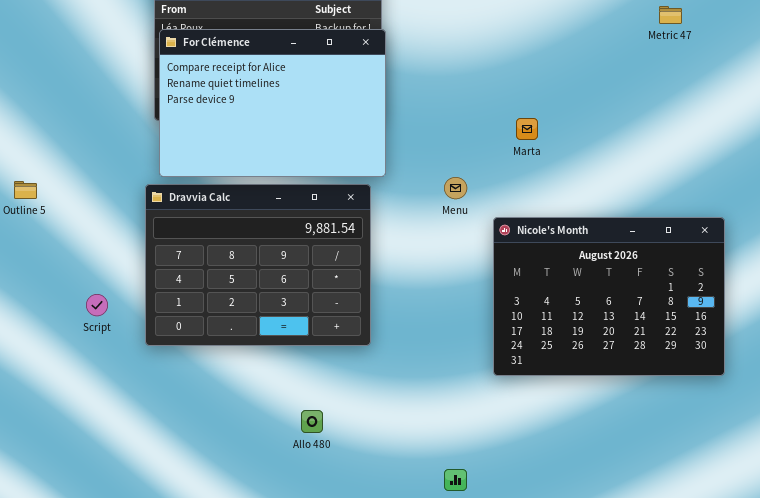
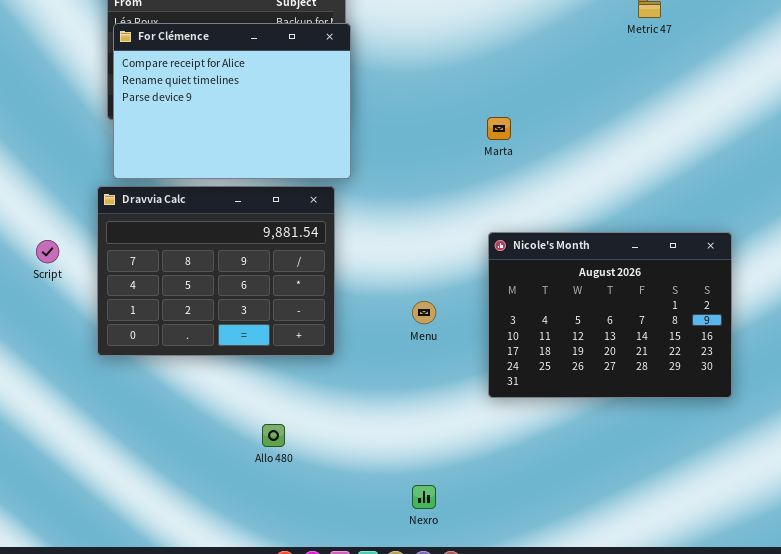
Menu: [444,177,467,199] -> [412,301,436,324], moved
Nicole's Month: [493,217,725,376] -> [488,232,732,398], moved
Script: [86,294,108,316] -> [36,240,59,263], moved

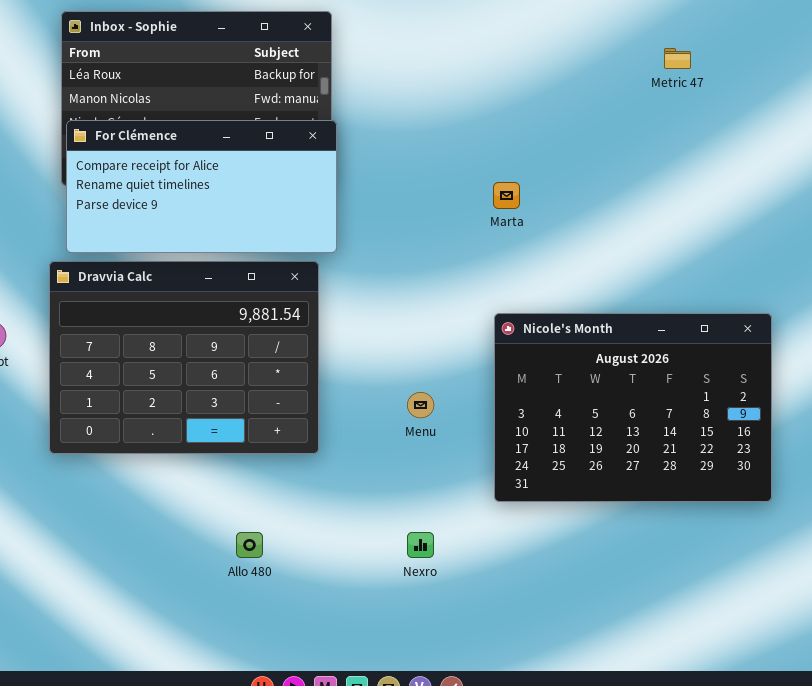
For Clémence: [113,23,351,179] -> [66,120,337,253], resized
Nexro: [412,485,436,509] -> [407,532,434,558], moved

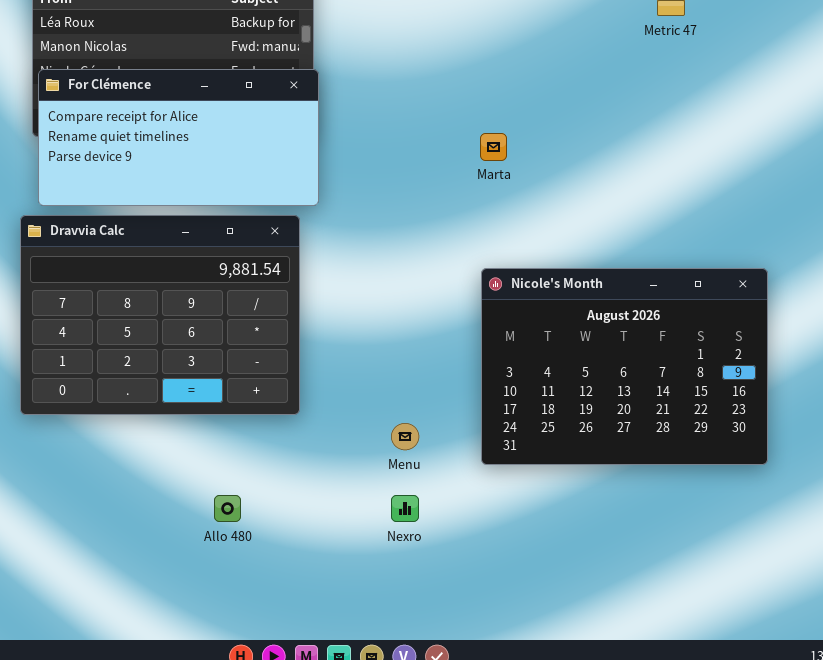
Menu: [407,392,434,418] -> [391,423,419,450], moved

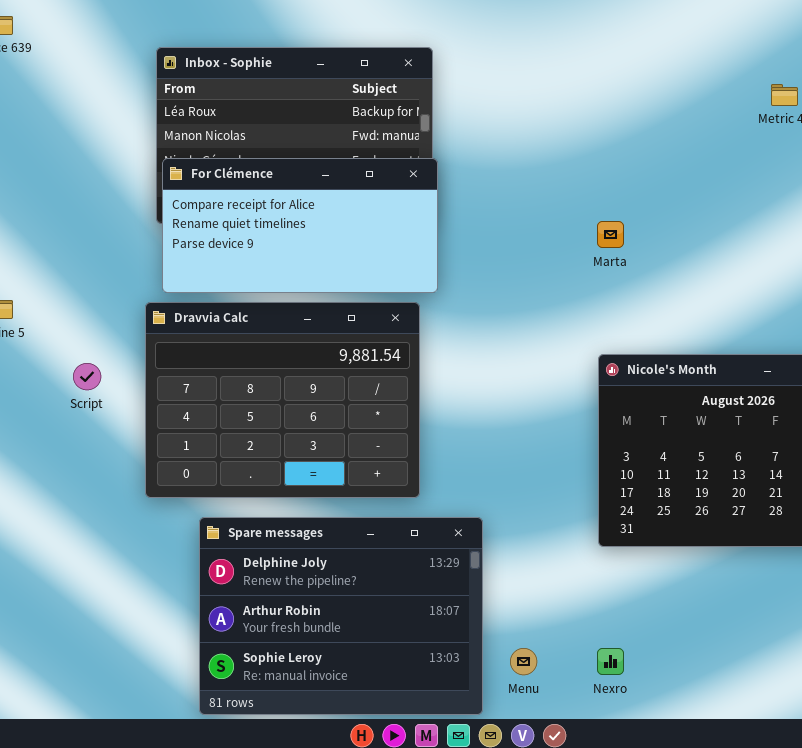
Menu: [391,423,419,450] -> [510,648,537,675], moved
Spare messages: none -> [199,517,483,715], opened
Nexro: [391,495,419,522] -> [597,648,624,675], moved

